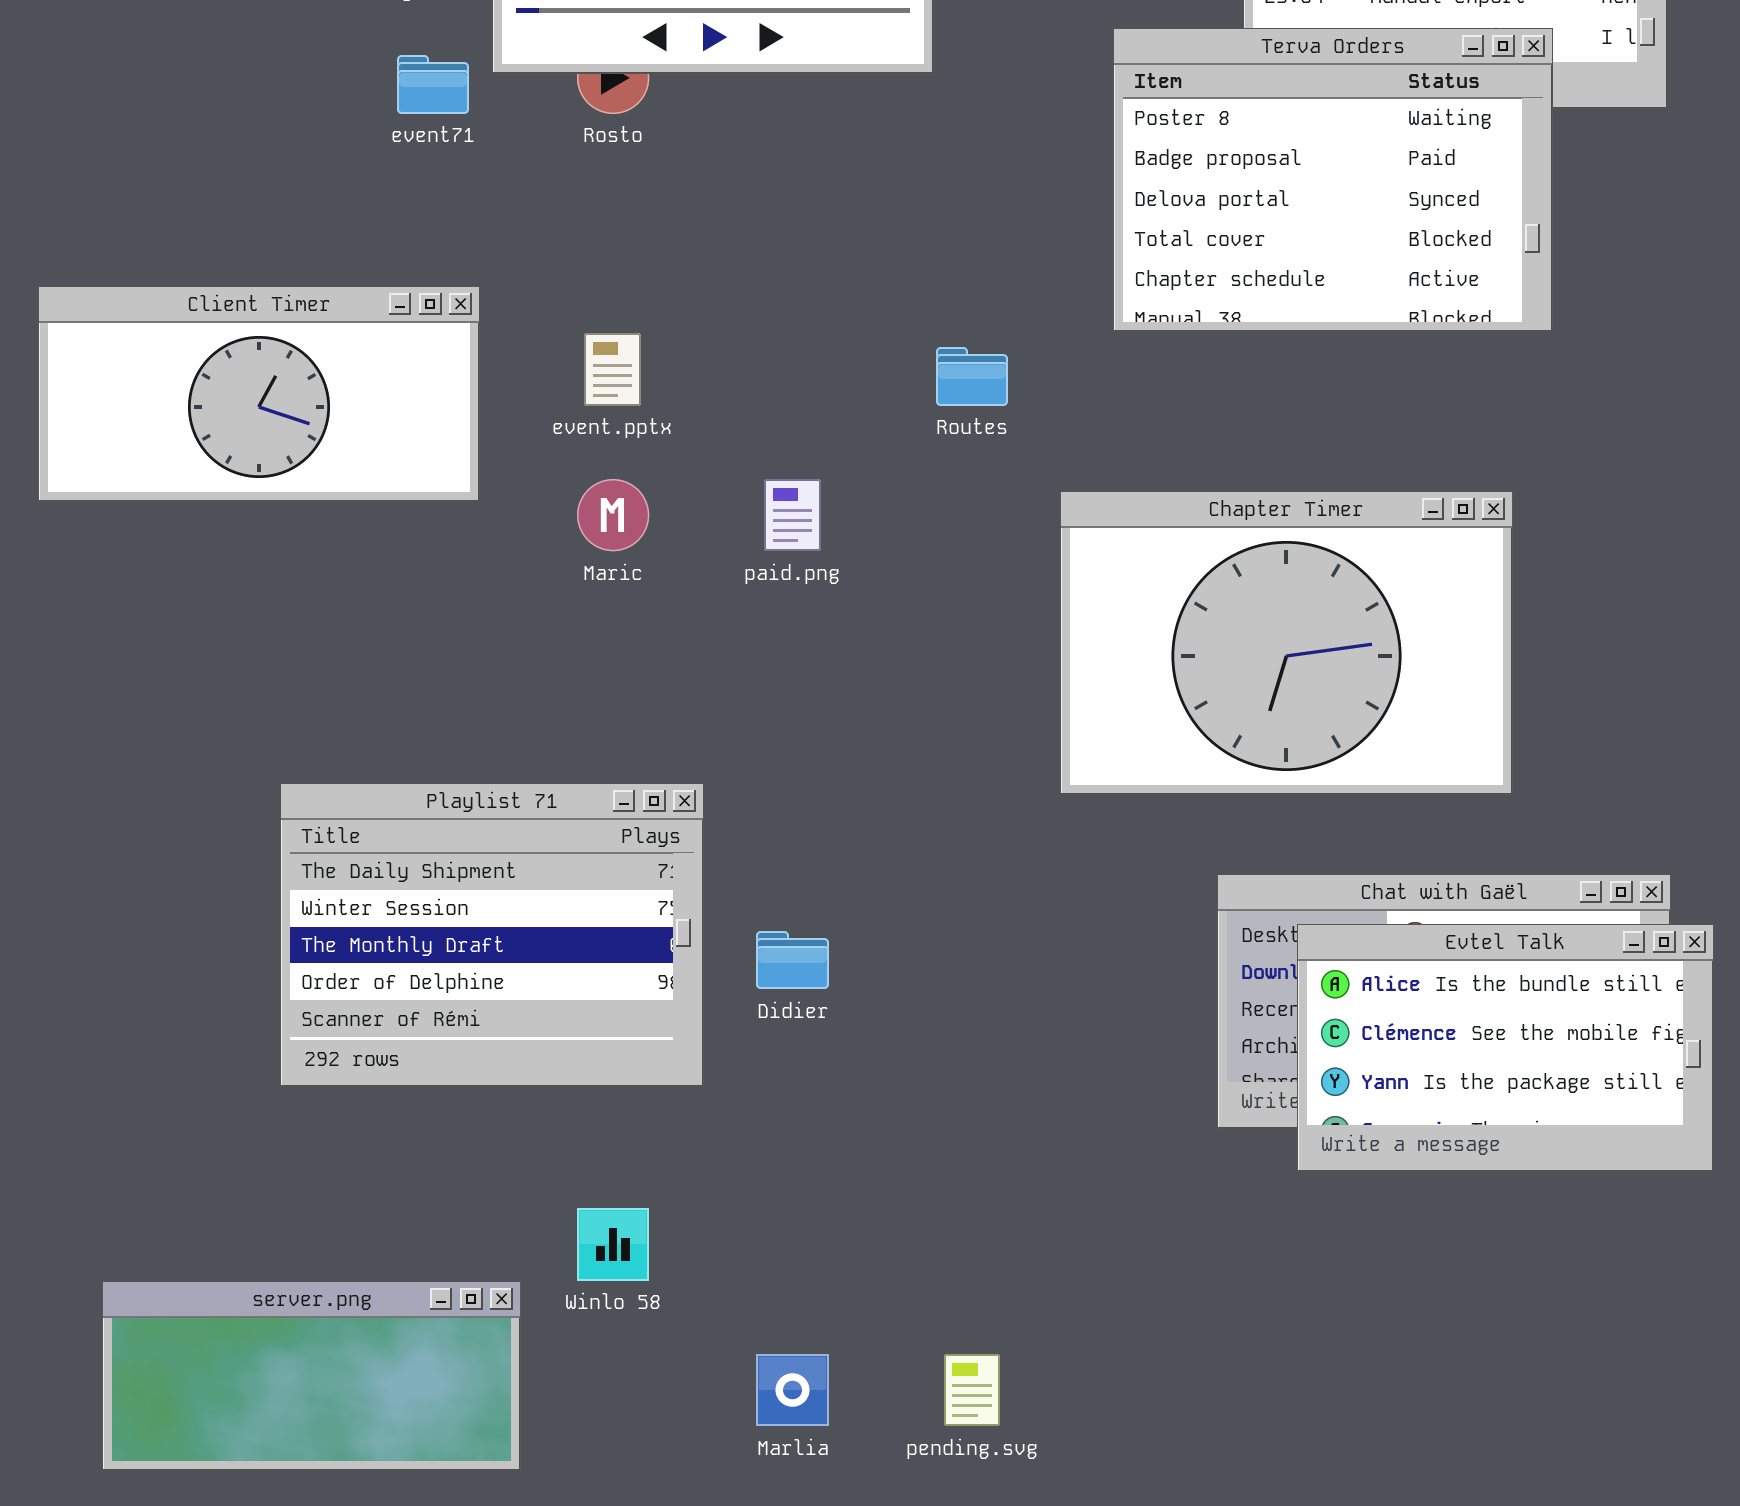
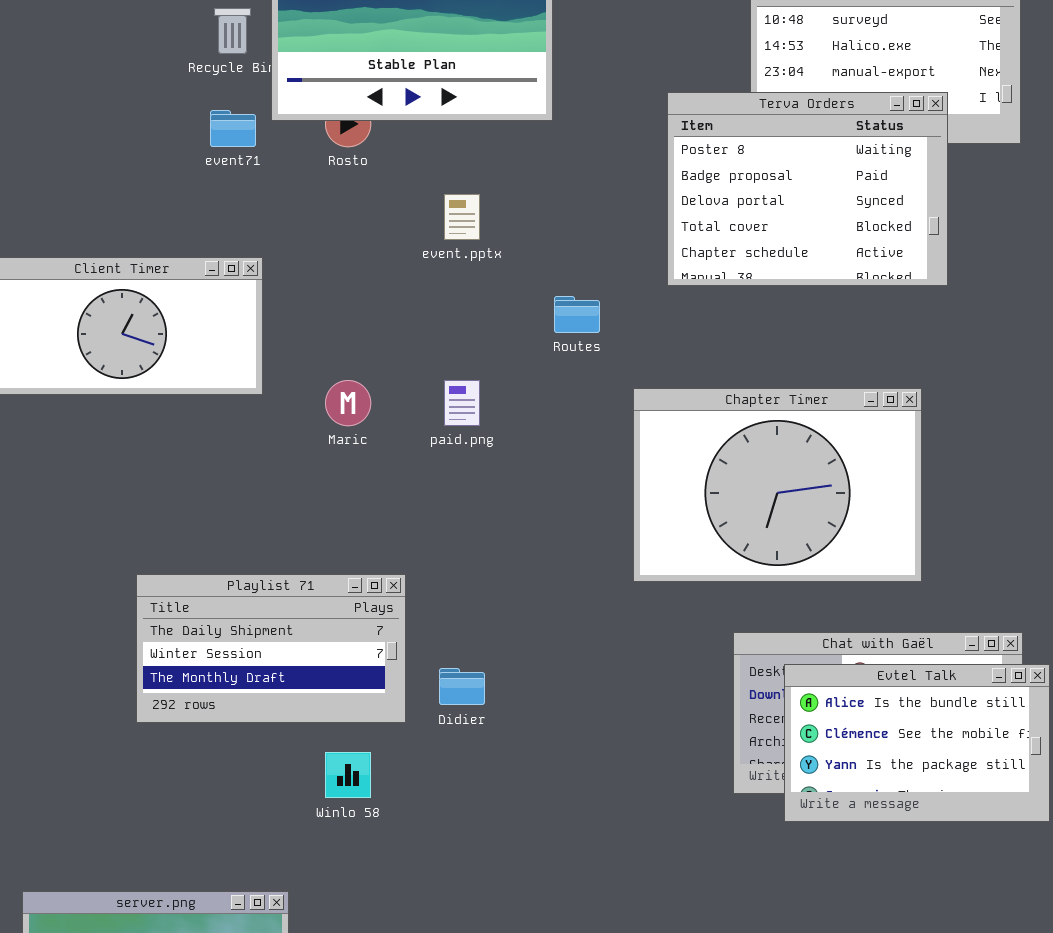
event.pptx: [584,333,641,406] -> [444,194,480,240], moved
Playlist 71: [280,783,704,1087] -> [136,574,406,723], resized
Winlo 58: [577,1208,649,1281] -> [325,752,371,798], moved

